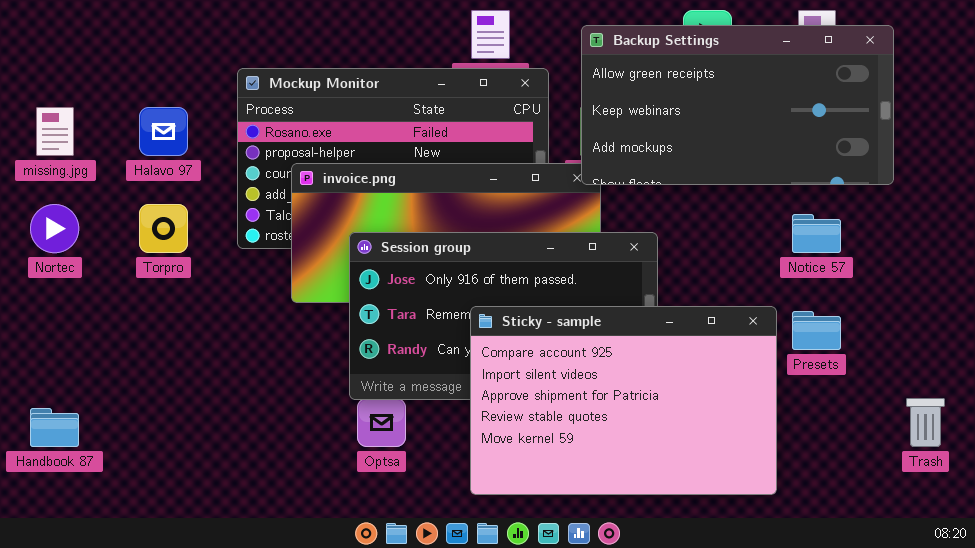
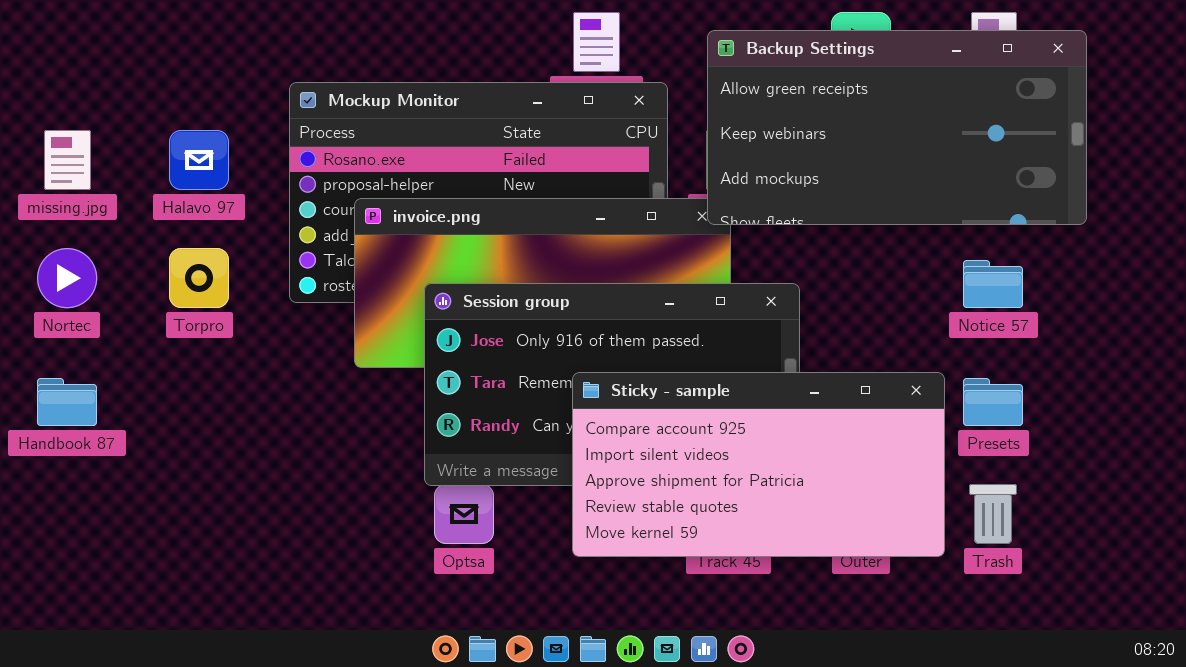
Sticky - sample: [470,306,777,495] -> [572,372,945,557], resized
Trash: [906,398,945,447] -> [969,484,1017,544], moved
Handbook 87: [30,408,79,447] -> [37,378,97,426], moved

